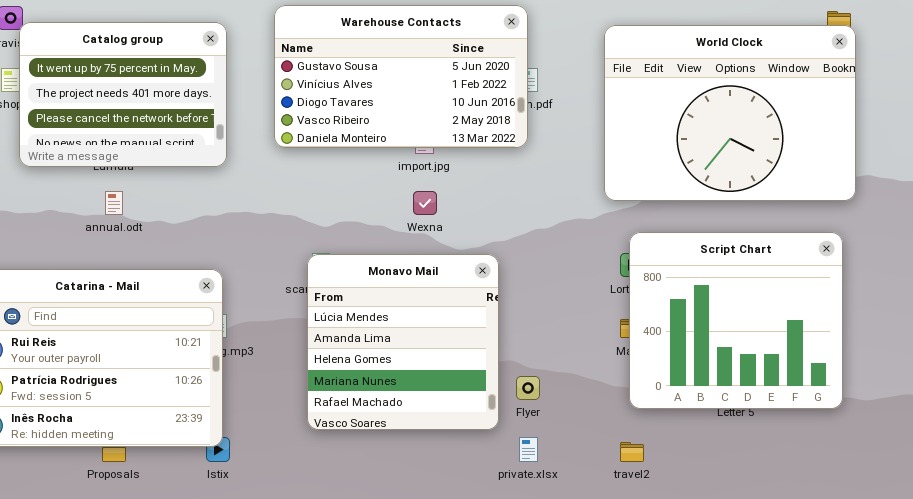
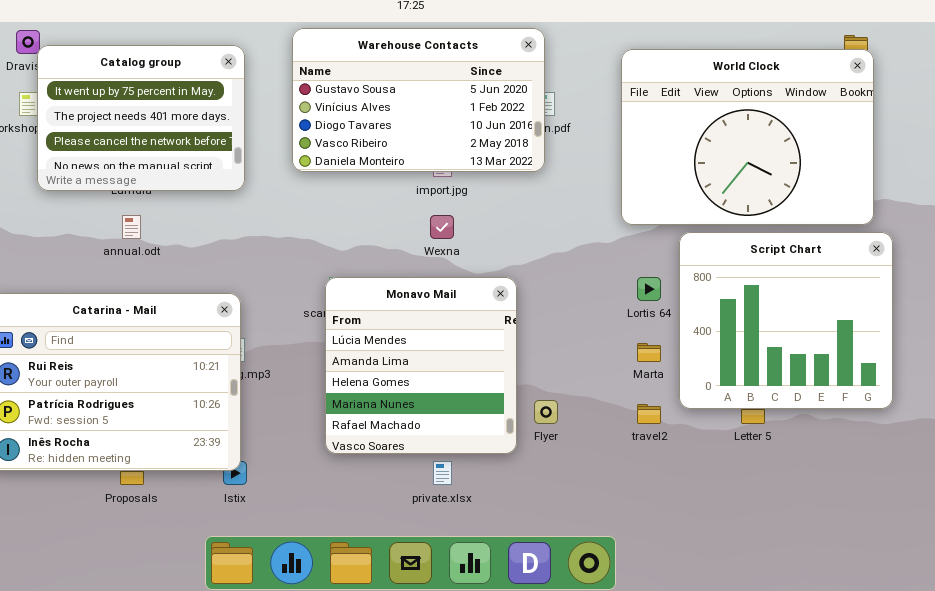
Script Chart: [629,232,843,409] -> [679,232,893,409], moved
private.xlsx: [519,437,538,462] -> [433,461,452,485], moved
travel2: [620,442,644,462] -> [637,404,661,424], moved

